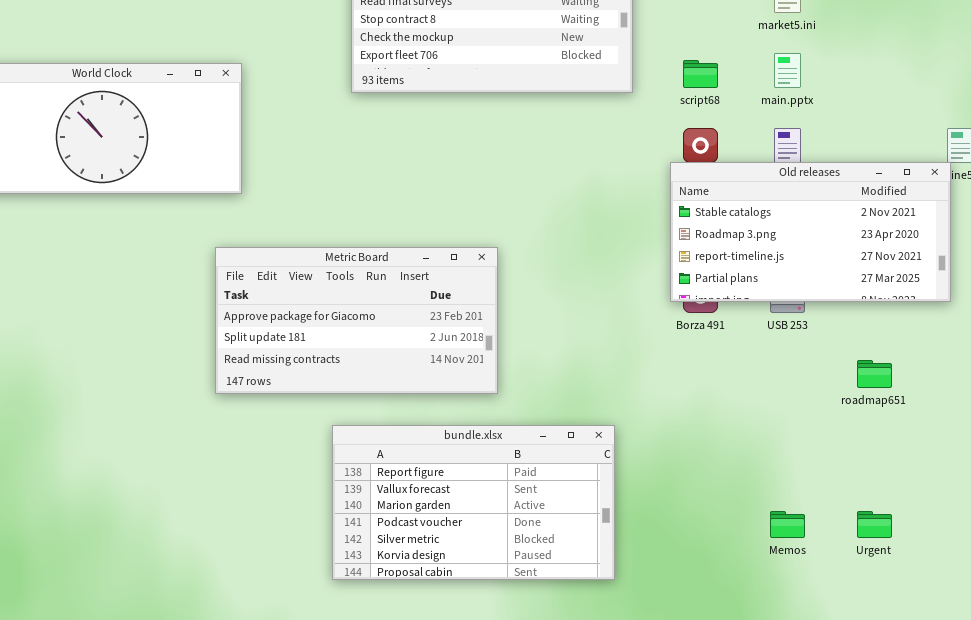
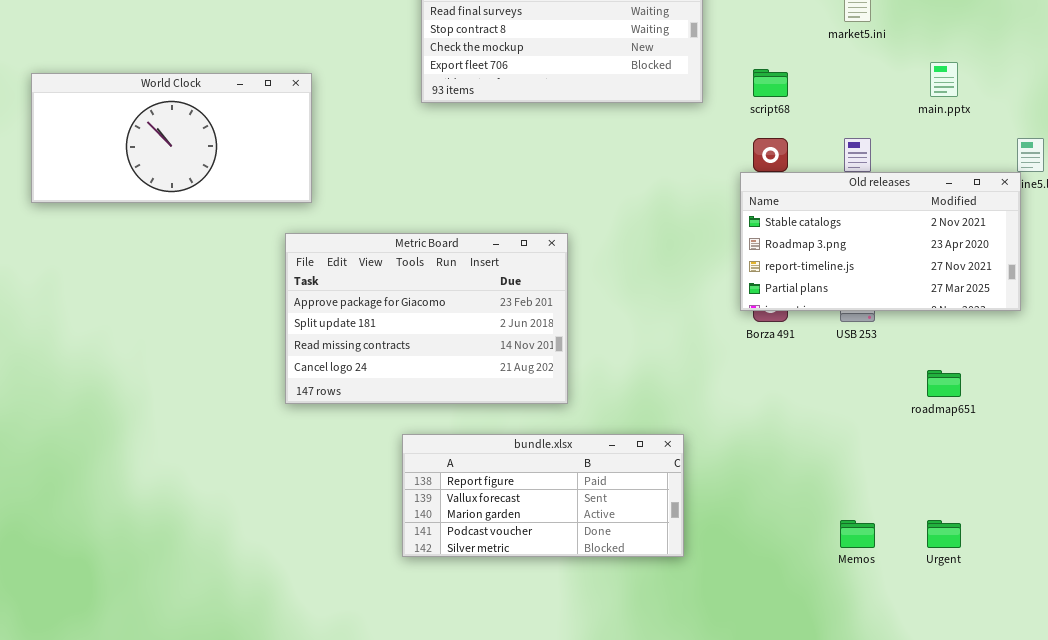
main.pptx: [774,53,801,88] -> [930,62,958,97], moved
Metric Board: [215,247,498,394] -> [285,233,568,404], resized
bundle.xlsx: [332,425,615,580] -> [402,434,684,557], resized

